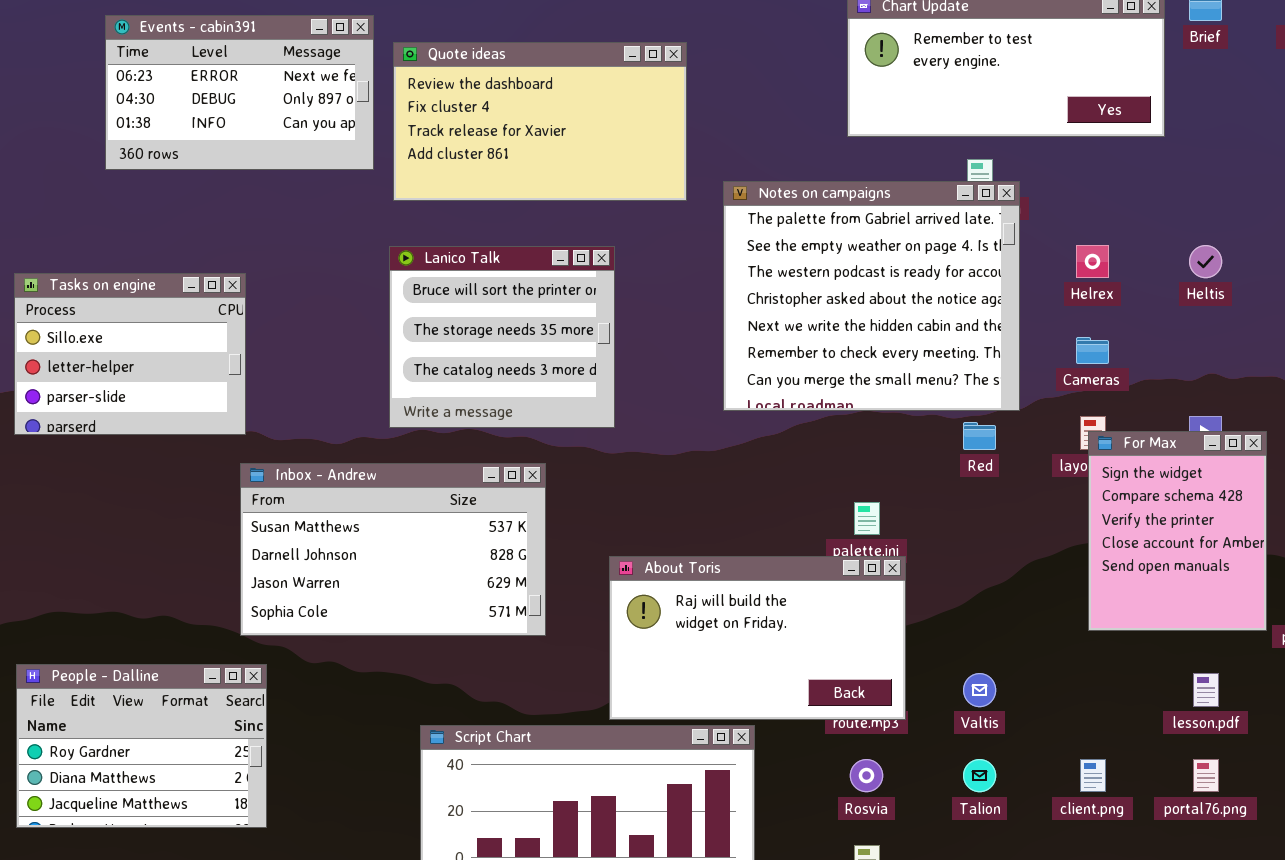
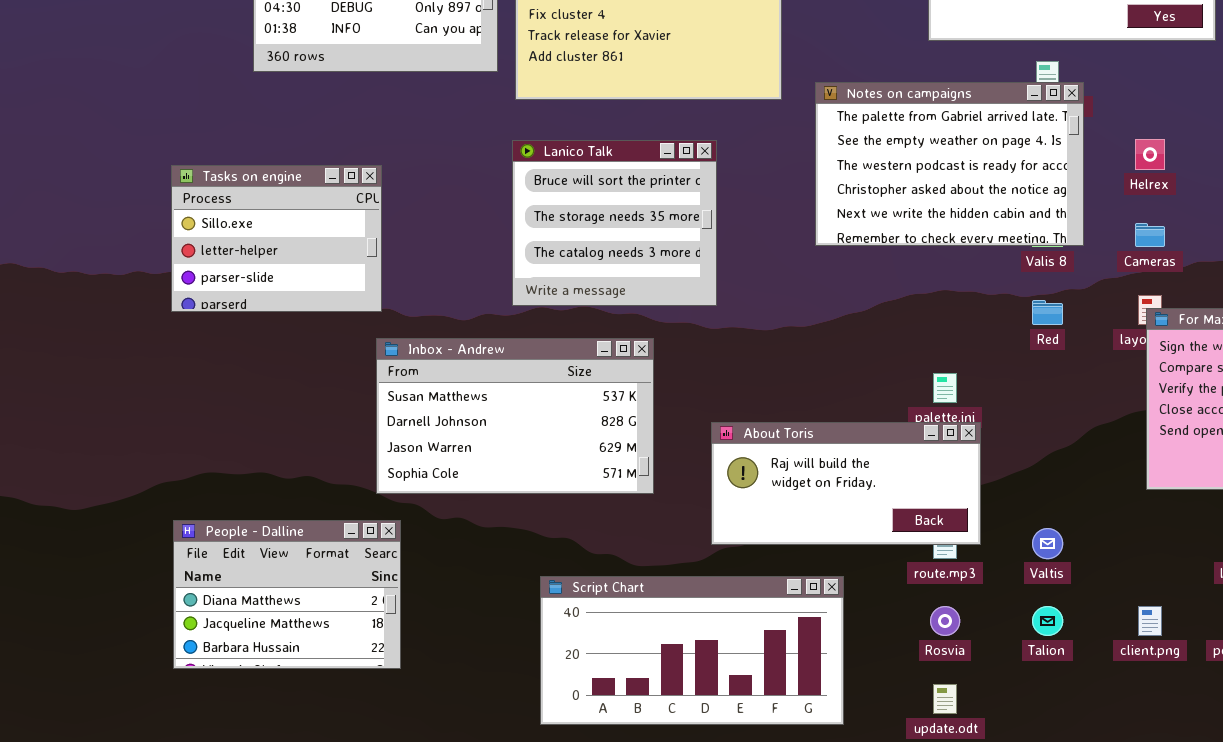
Notes on campaigns: [723,181,1020,411] -> [815,82,1084,246], resized
About Toris: [609,556,906,720] -> [711,422,981,545], resized
People - Dalline: [16,664,267,828] -> [173,520,401,669], scrolled down 1 row

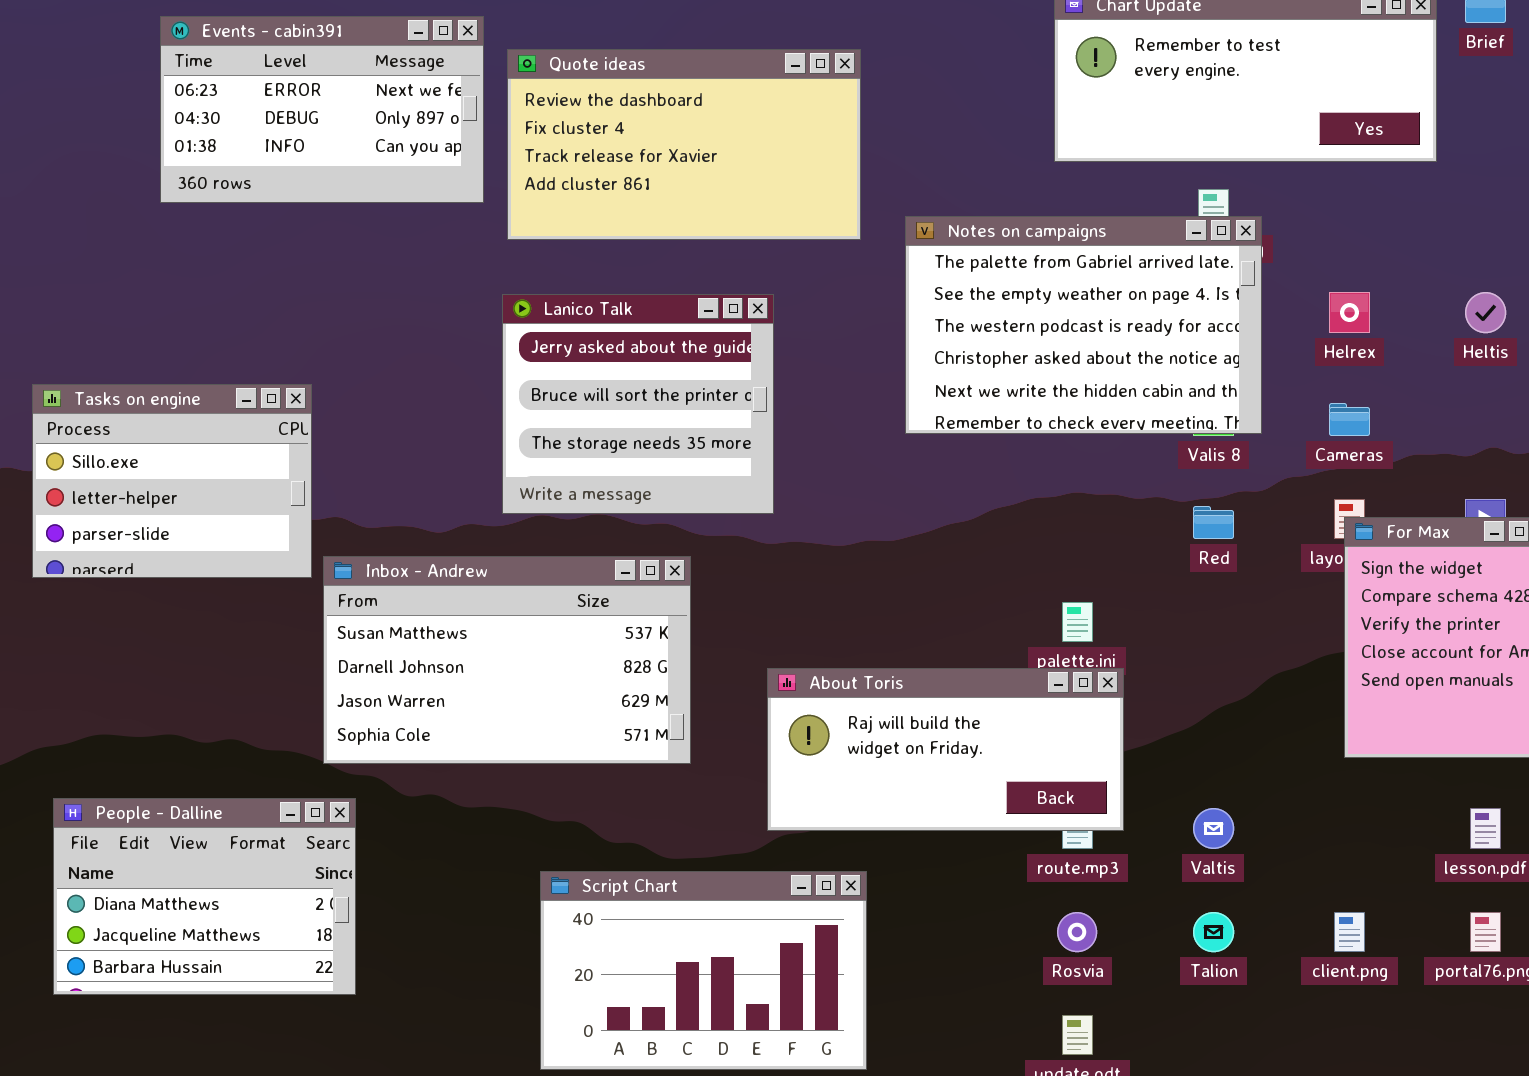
Lanico Talk: [512,140,717,306] -> [502,294,774,514], scrolled up 1 row
Tasks on engine: [171,165,382,312] -> [32,384,312,578], moved
Script Chart: [540,576,844,725] -> [540,871,867,1070], resized

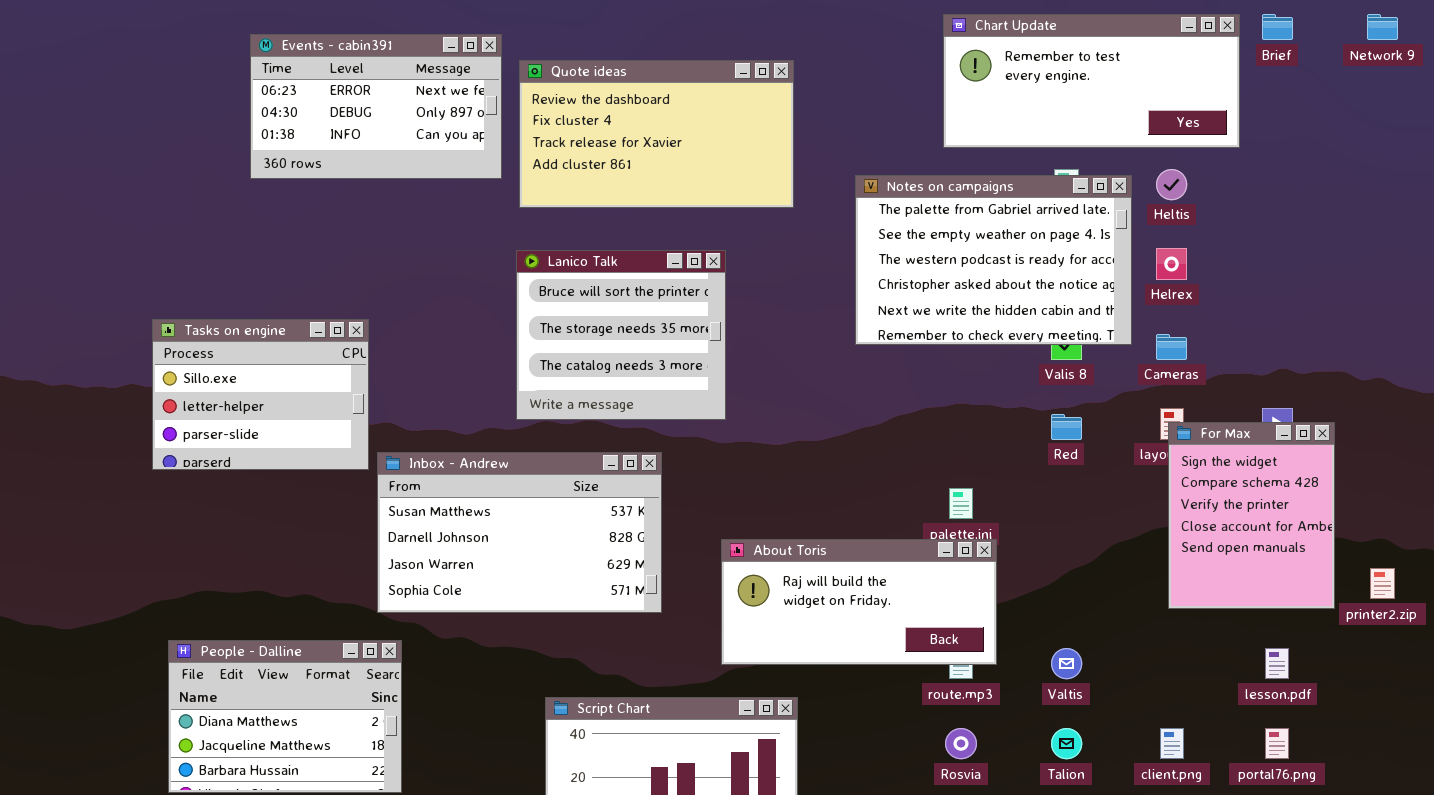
Notes on campaigns: [905,216,1262,434] -> [855,175,1132,345], moved
Heltis: [1465,292,1506,333] -> [1156,169,1187,200], moved
Lanico Talk: [502,294,774,514] -> [516,250,726,420], scrolled down 1 row

